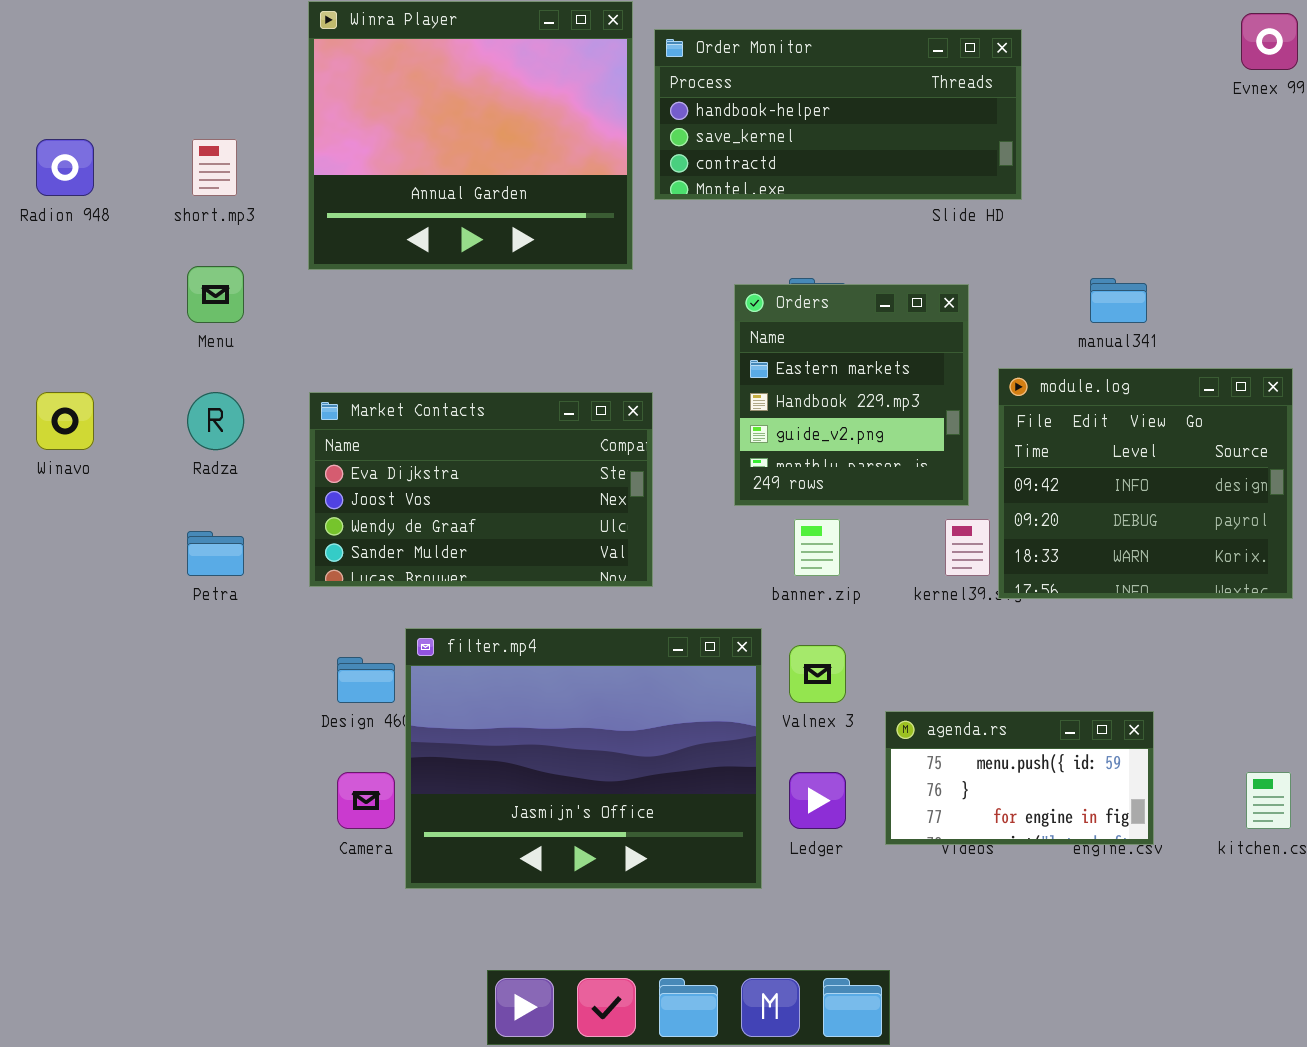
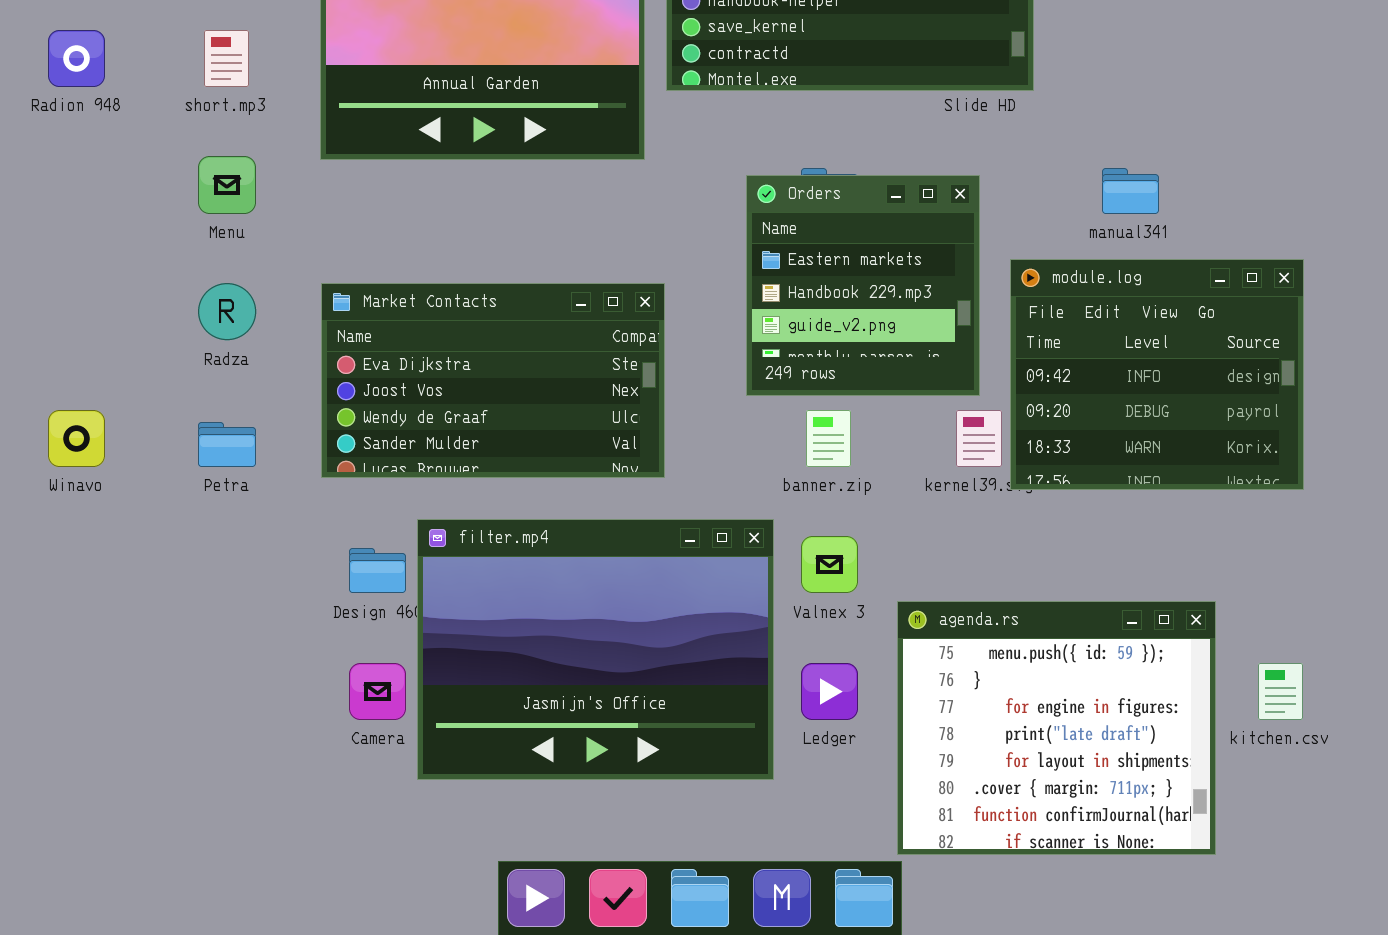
Winavo: [36,392,94,450] -> [48,410,105,467], moved
agenda.rs: [885,711,1154,845] -> [897,601,1216,855], resized

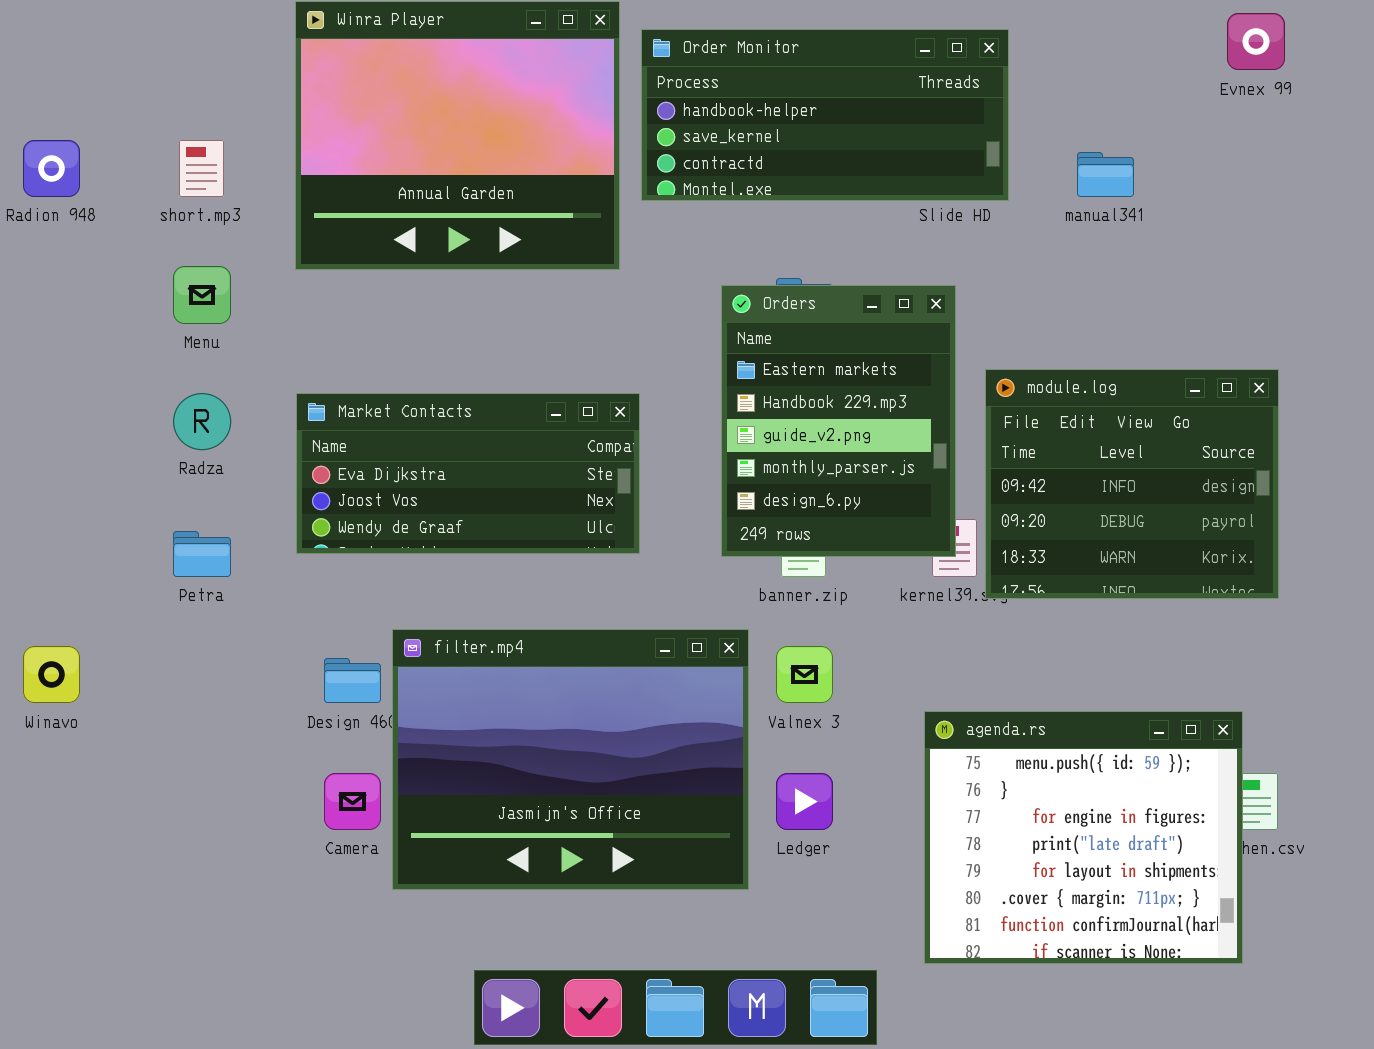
manual341: [1102,168,1159,214] -> [1077,152,1134,197], moved
Orders: [746,175,980,396] -> [721,285,956,557], resized
Market Contacts: [321,283,665,478] -> [296,393,640,554], resized
Winavo: [48,410,105,467] -> [23,646,80,703], moved
agenda.rs: [897,601,1216,855] -> [924,711,1243,964], moved

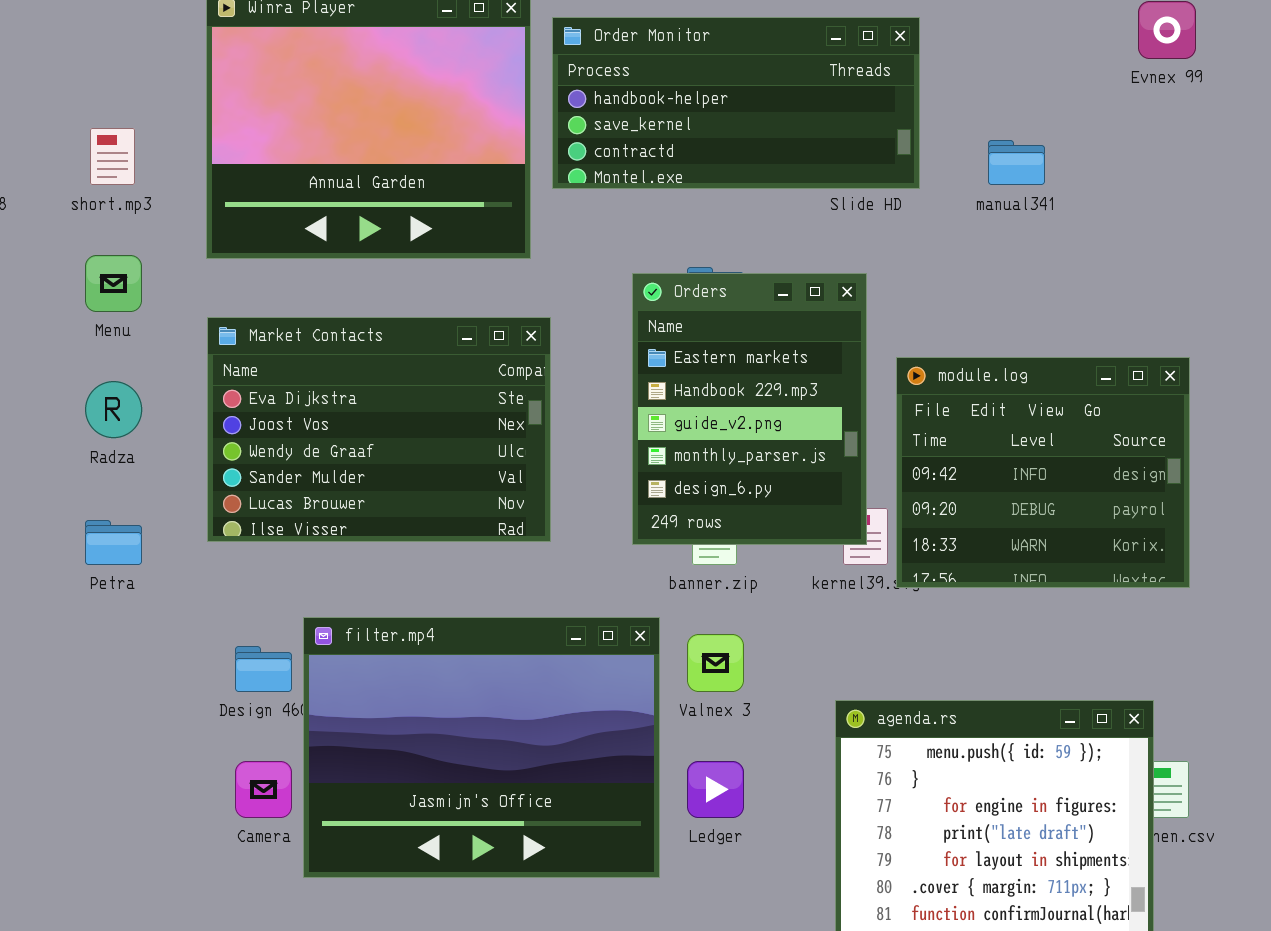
Market Contacts: [296,393,640,554] -> [207,317,551,542], resized

